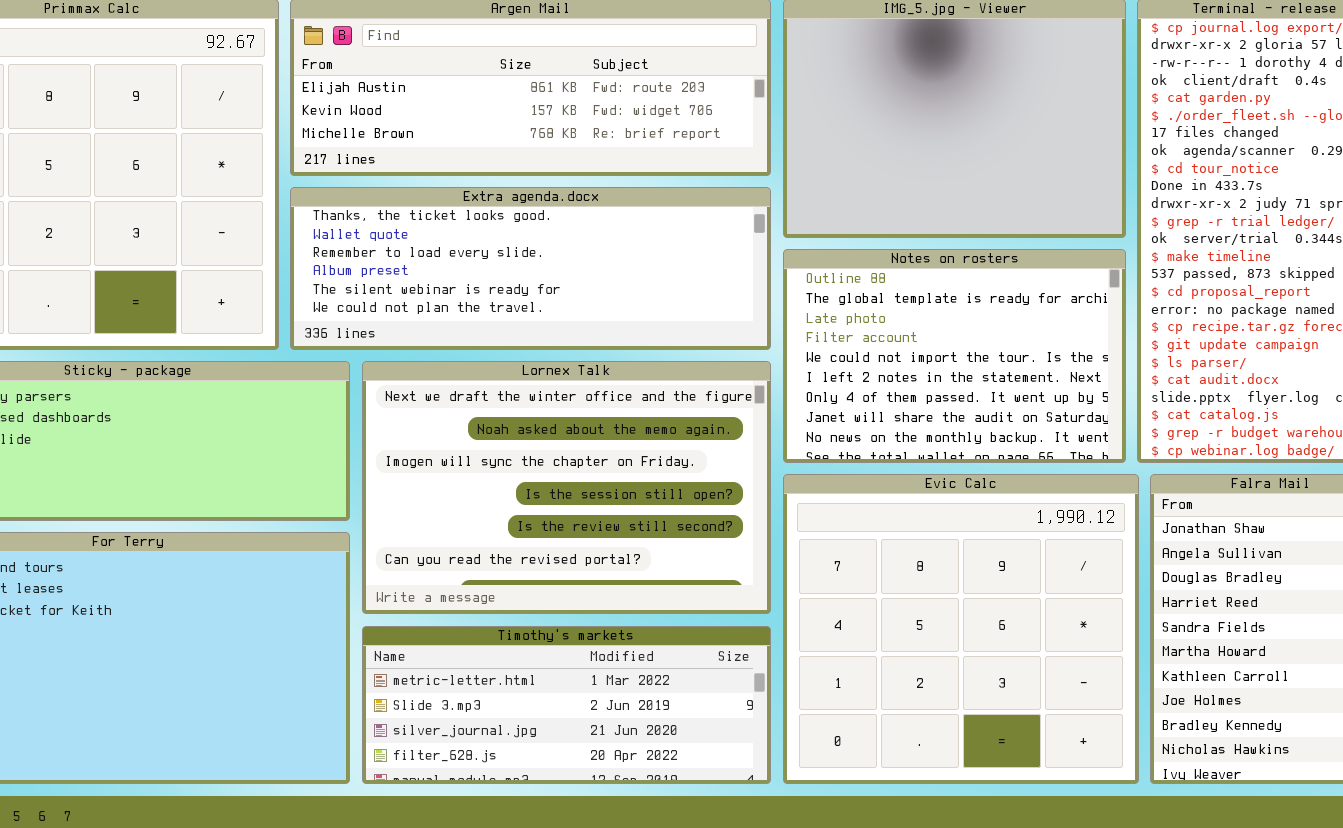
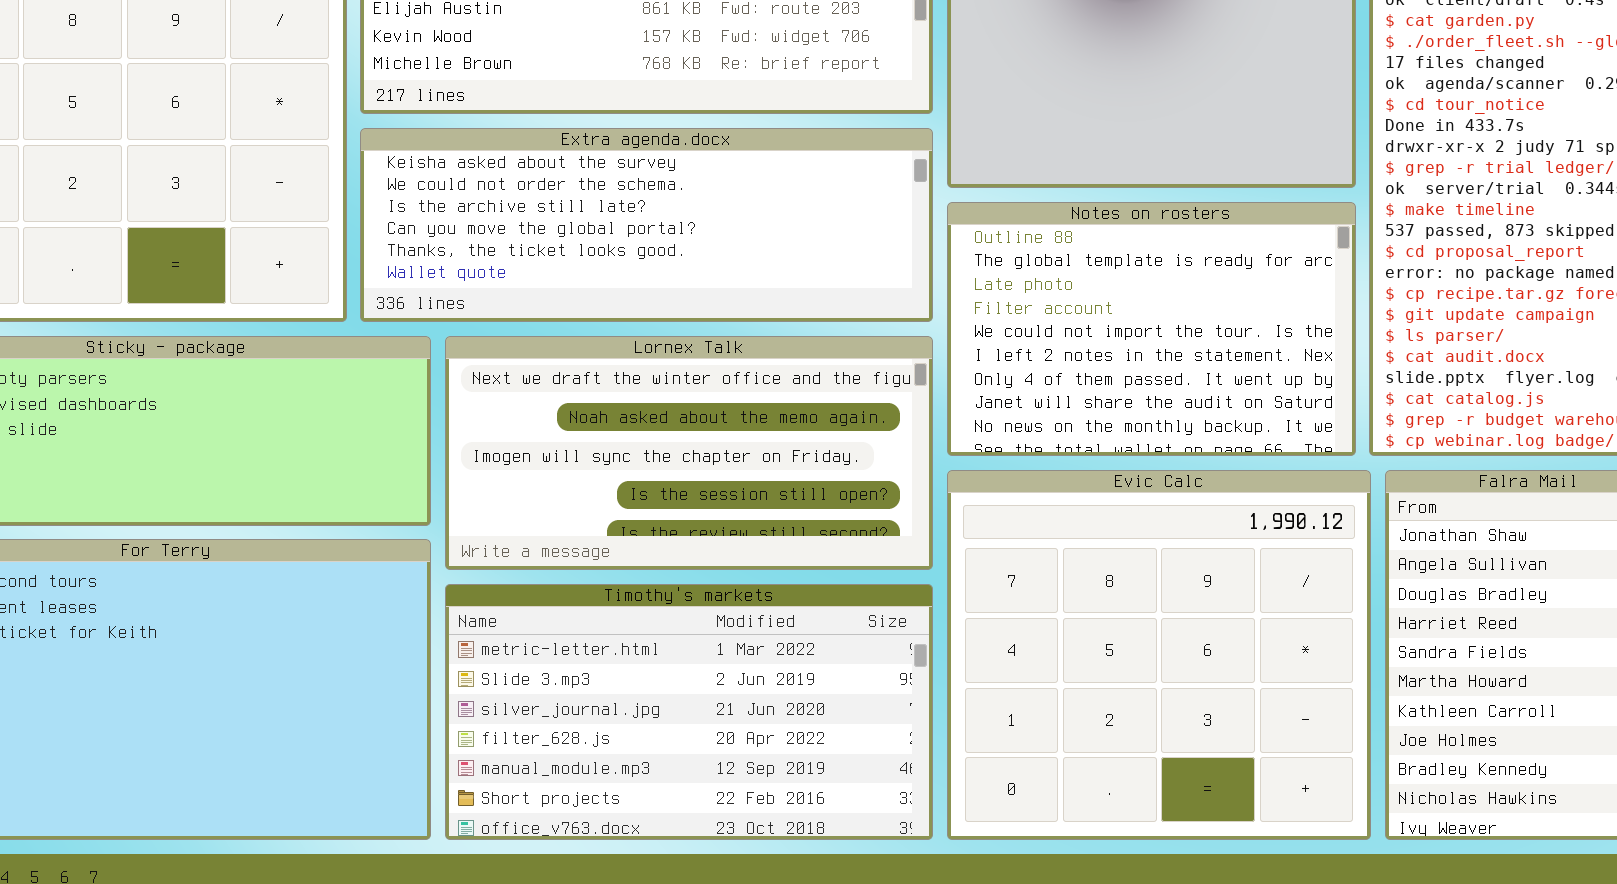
Extra agenda.docx: [290,187,771,350] -> [360,128,933,322], scrolled up 4 rows
Lornex Talk: [362,361,771,614] -> [445,336,933,570], resized
Timothy's markets: [362,626,771,784] -> [445,584,933,840], resized

